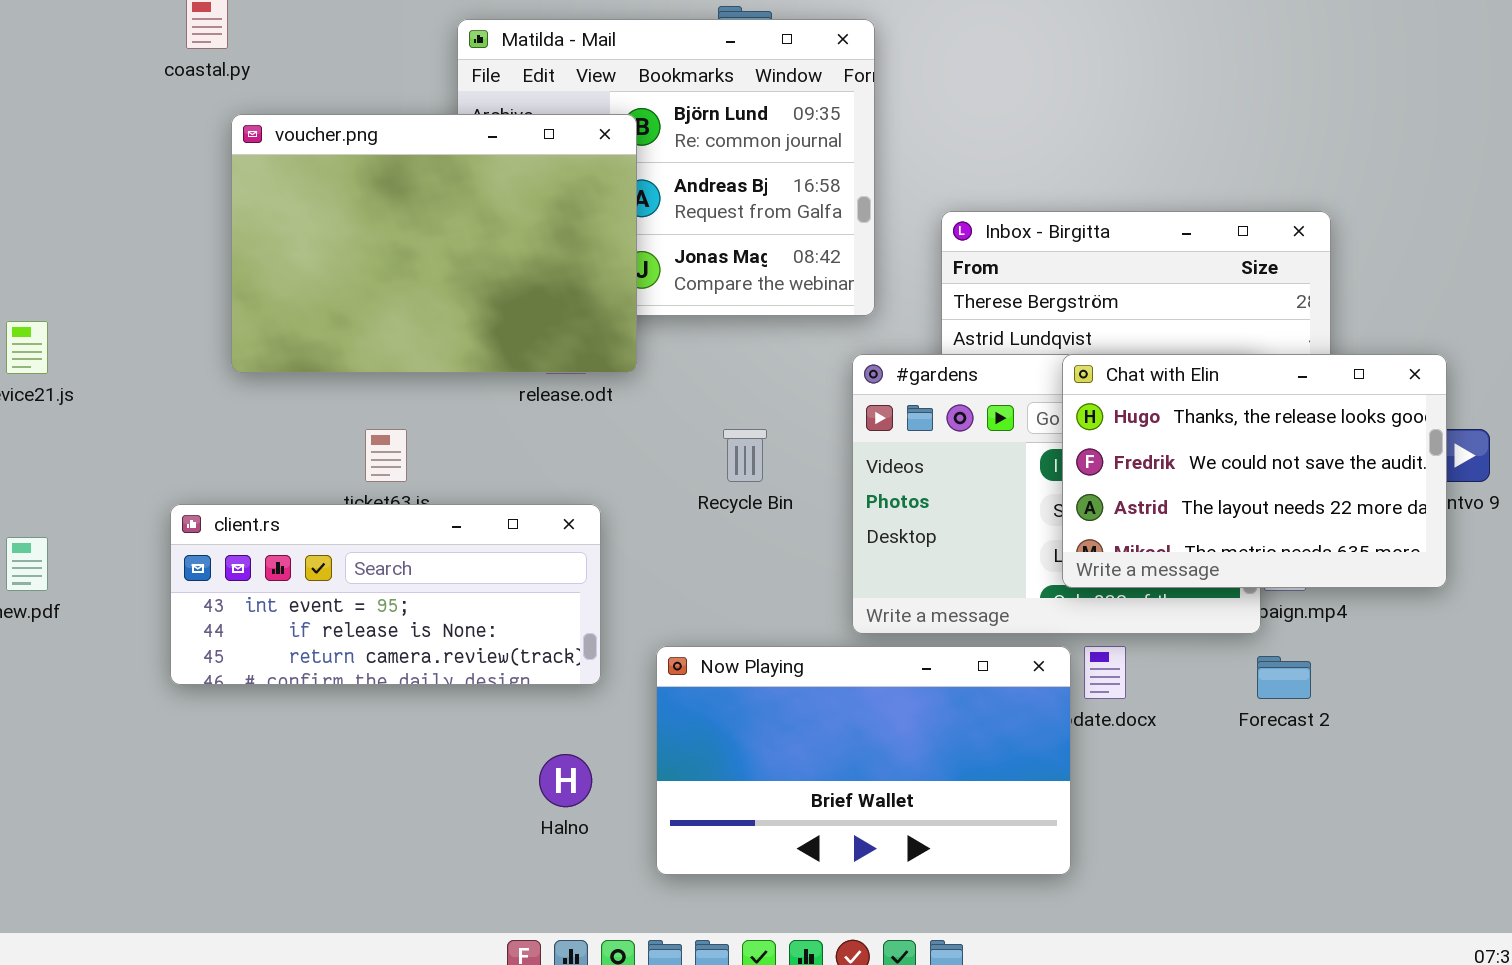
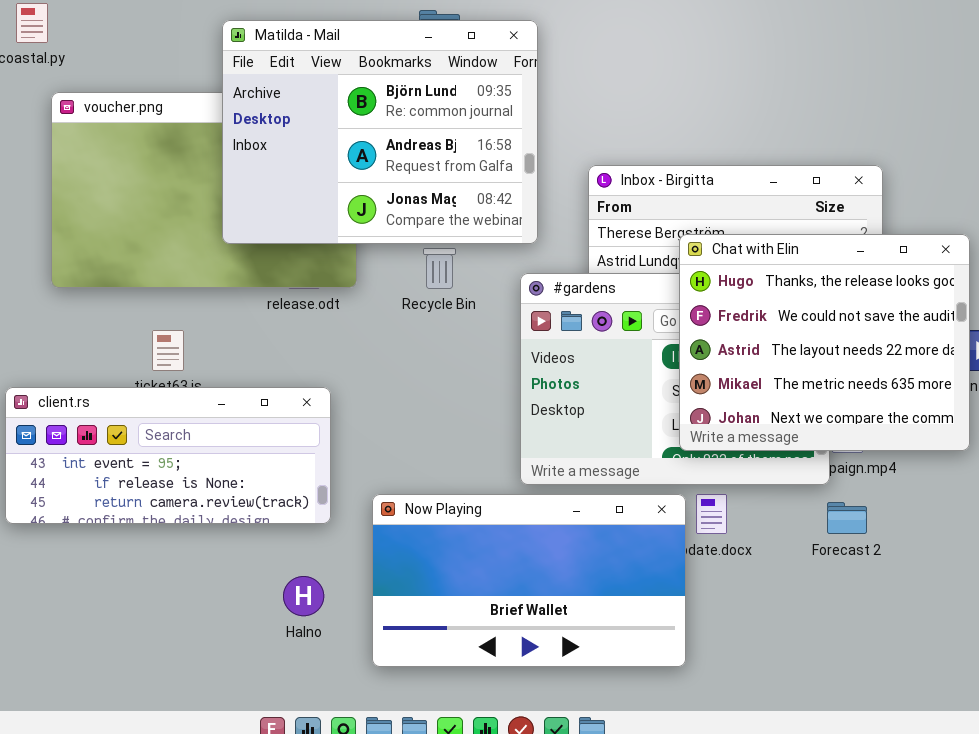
Matilda - Mail: [457,19,875,316] -> [222,20,538,244], raised
Chat with Elin: [1062,354,1447,588] -> [679,234,970,451], resized
Recycle Bin: [723,429,767,482] -> [423,248,456,289], moved

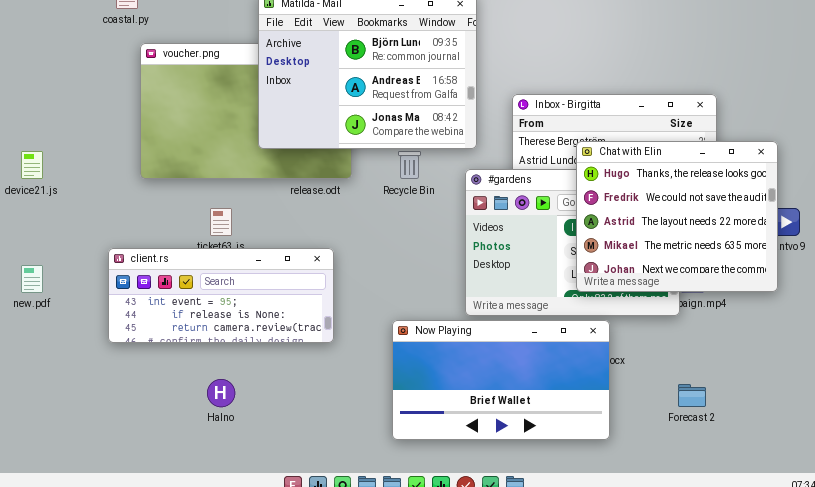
Now Playing: [372,494,686,667] -> [392,320,610,440], moved
Forecast 2: [827,502,867,534] -> [678,384,706,407], moved
Halno: [283,576,324,616] -> [207,379,235,407], moved

